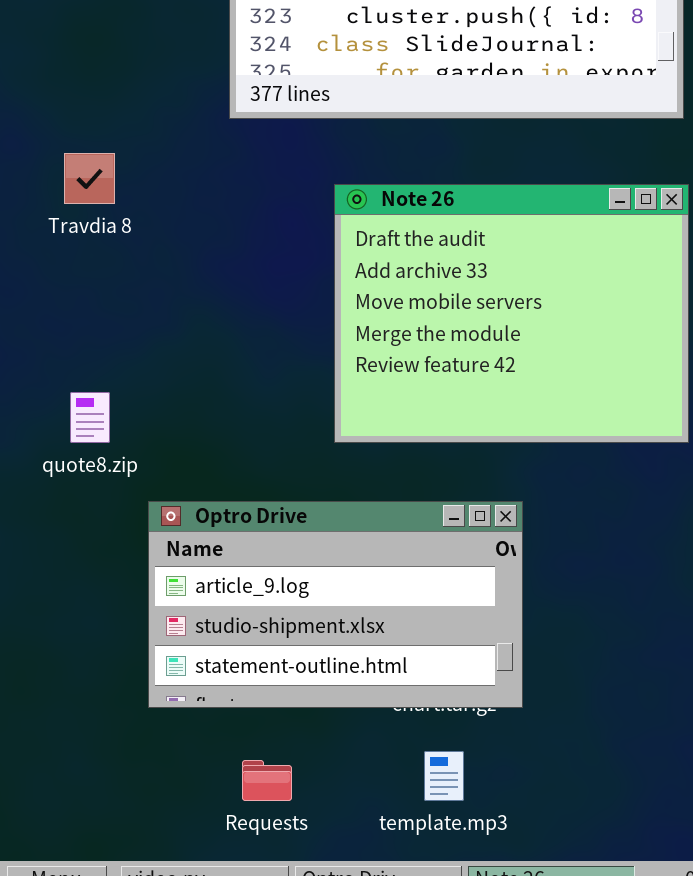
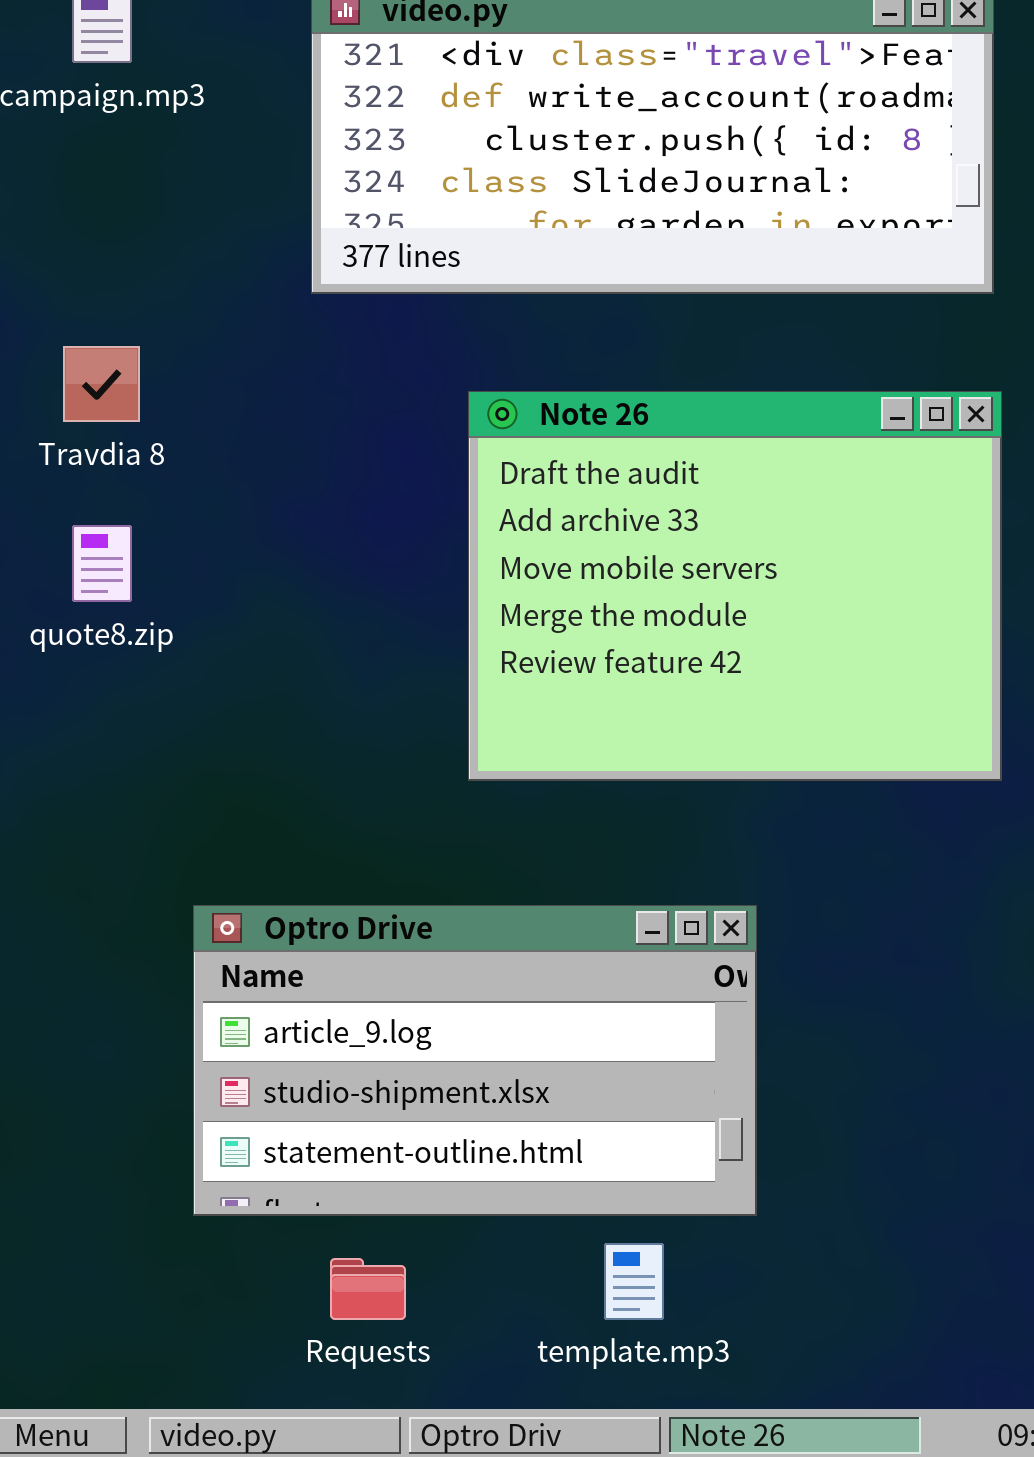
quote8.zip: [70,392,110,443] -> [72,525,132,602], moved
Optro Drive: [148,501,523,708] -> [193,905,757,1216], moved

